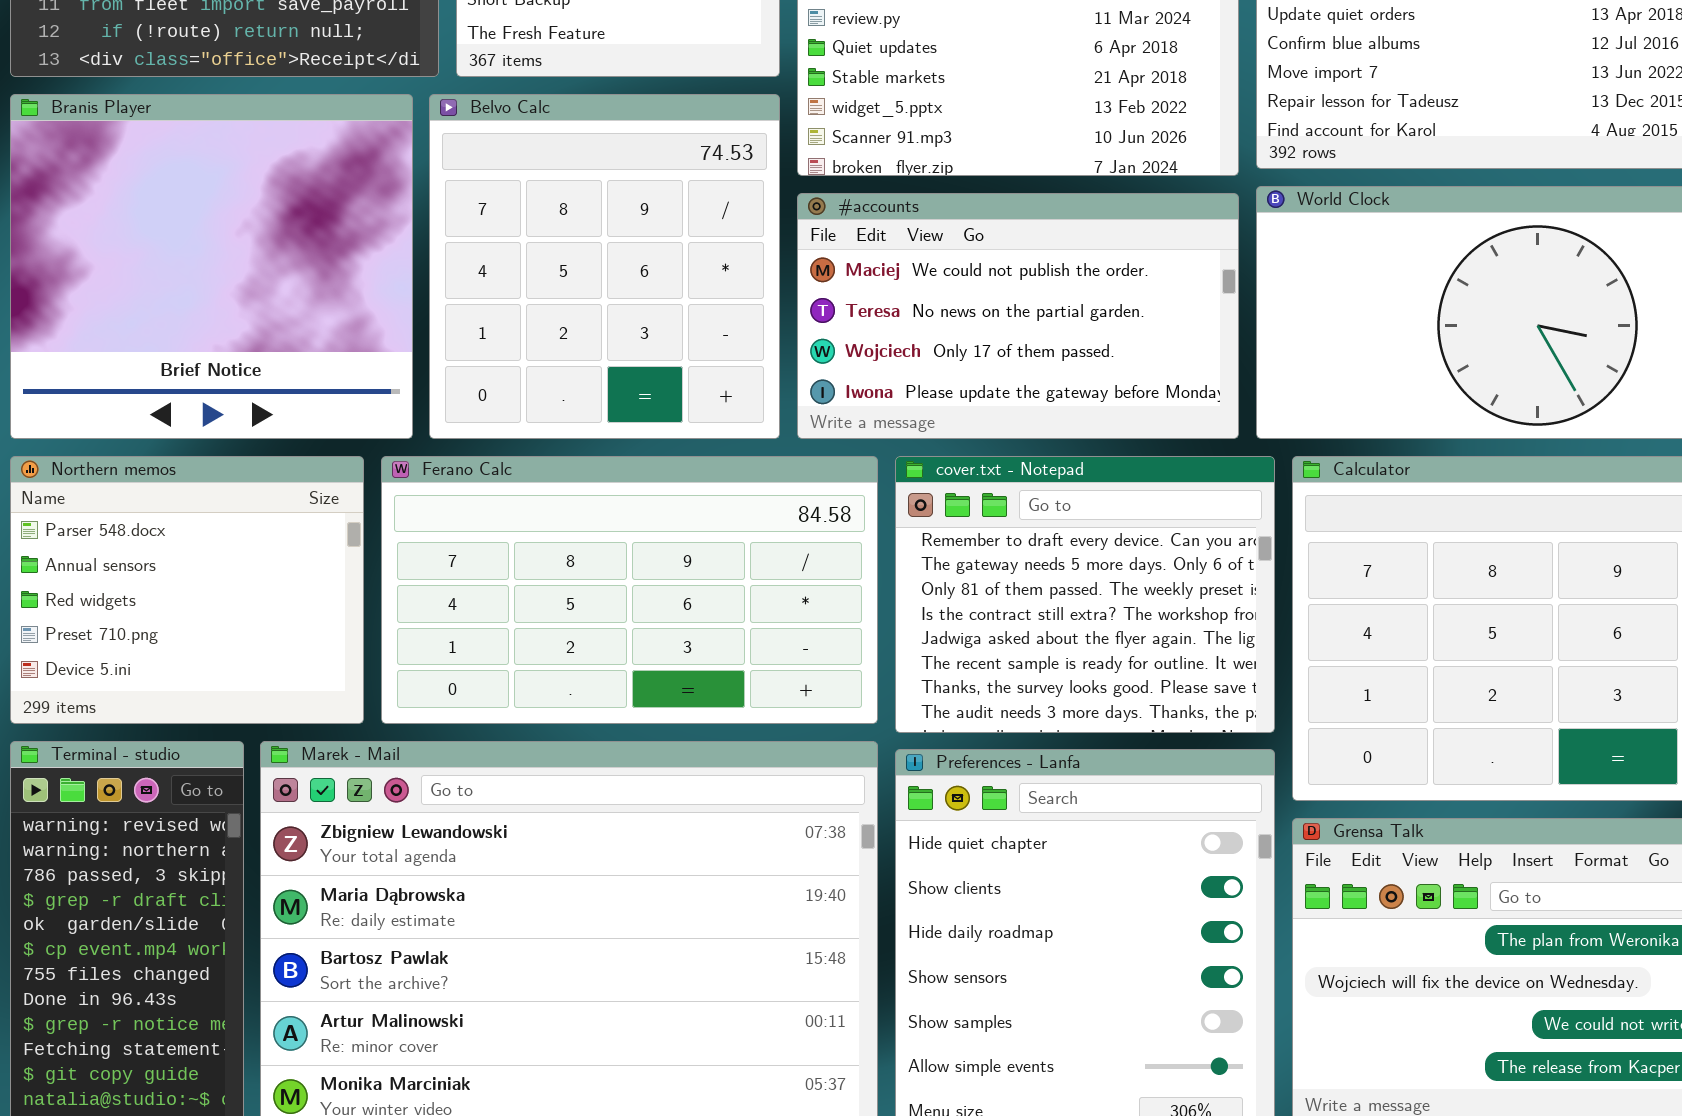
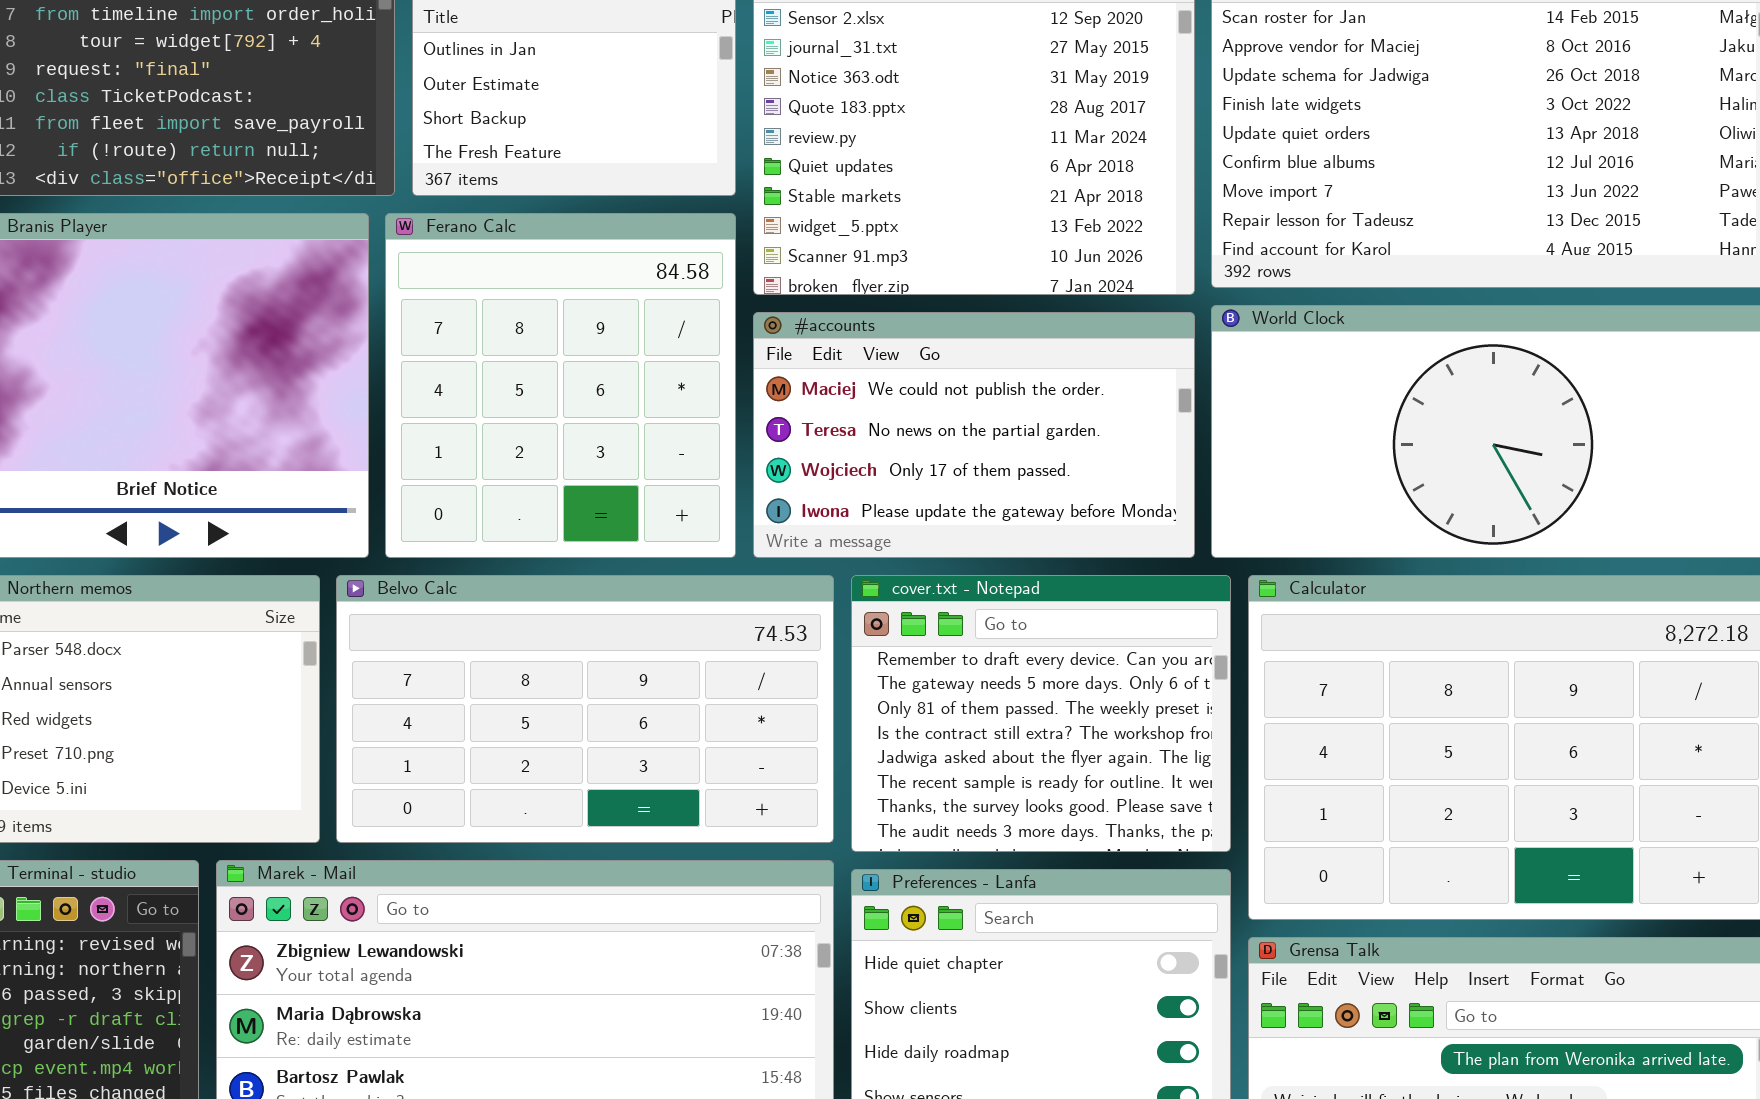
Belvo Calc: [429,94,780,439] -> [336,575,834,843], moved, resized
Ferano Calc: [381,456,878,724] -> [385,213,736,558], moved, resized

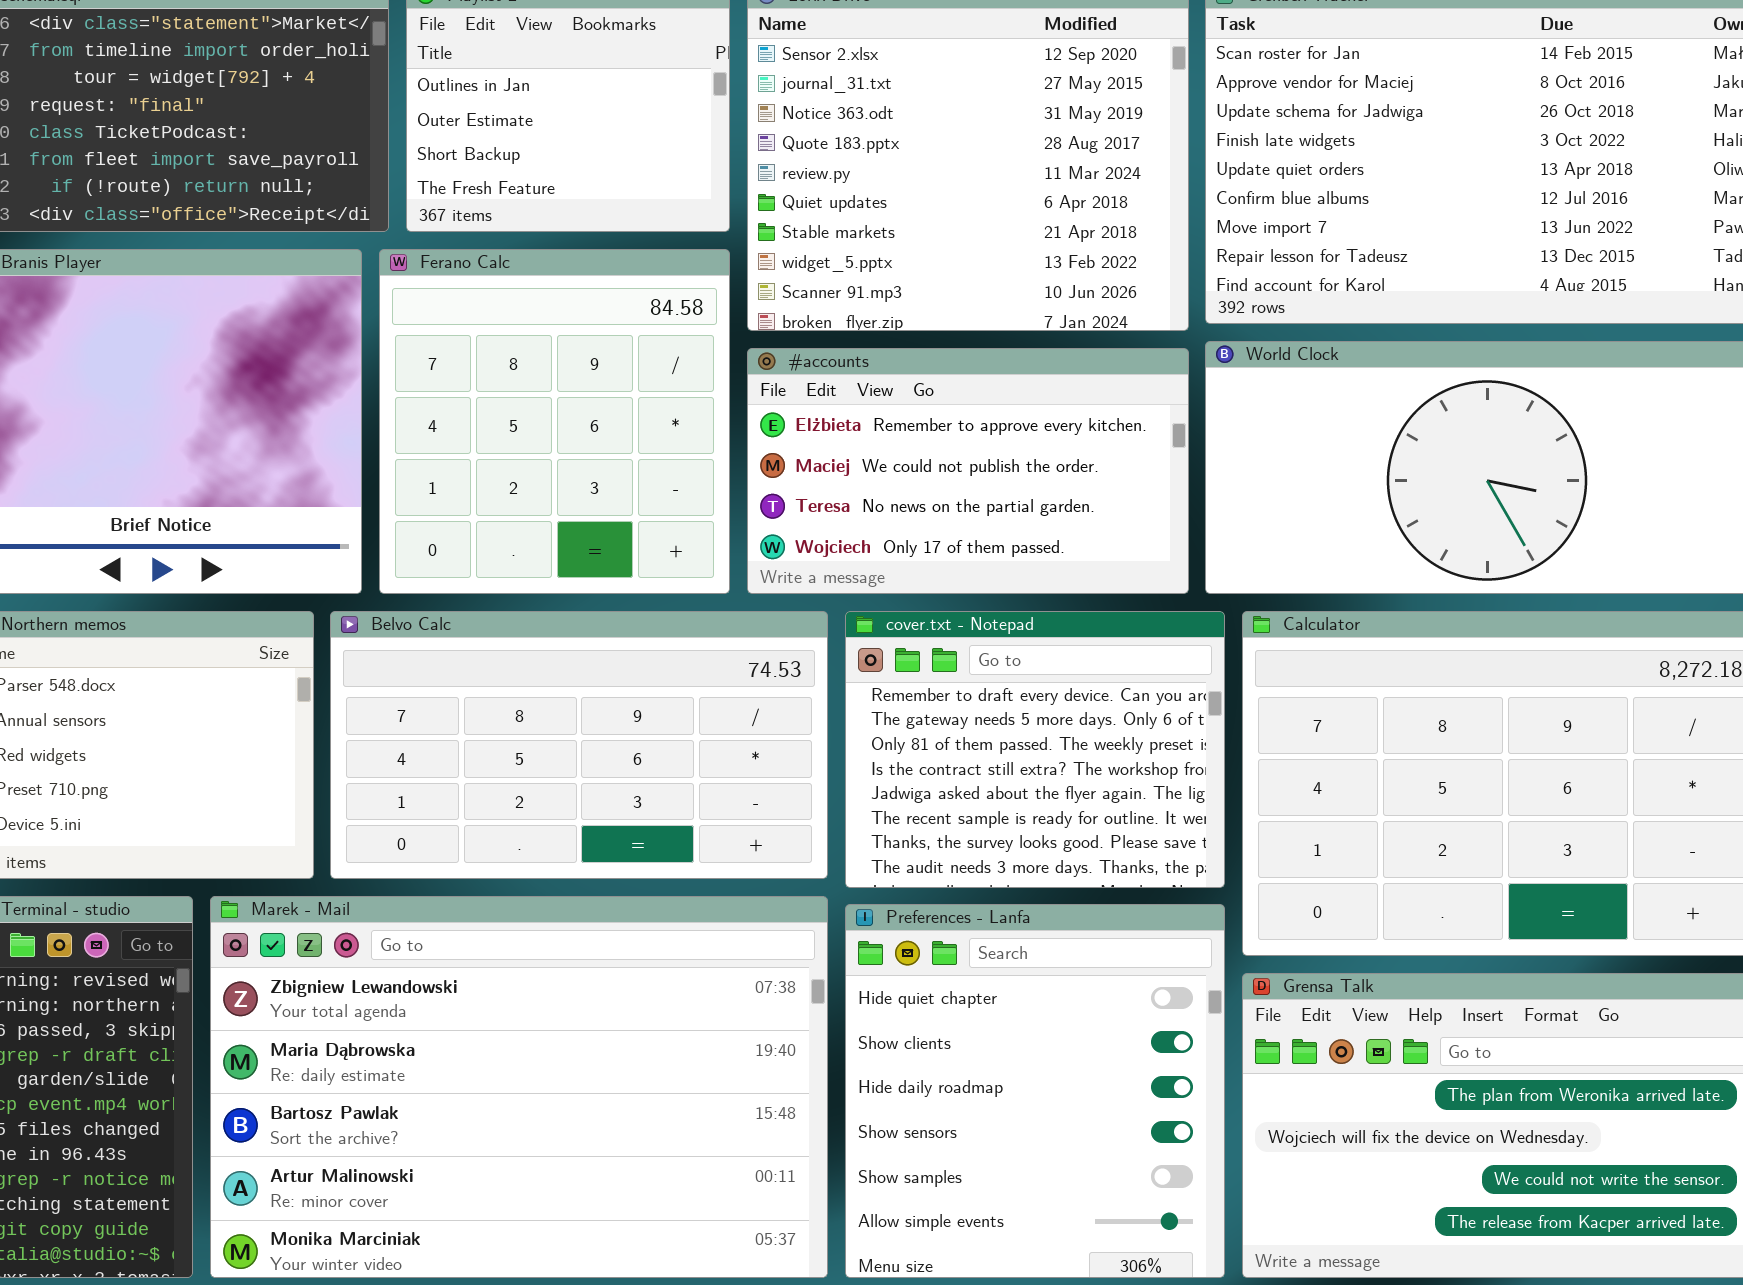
#accounts: [753,312,1195,558] -> [747,348,1189,594], scrolled up 1 row

